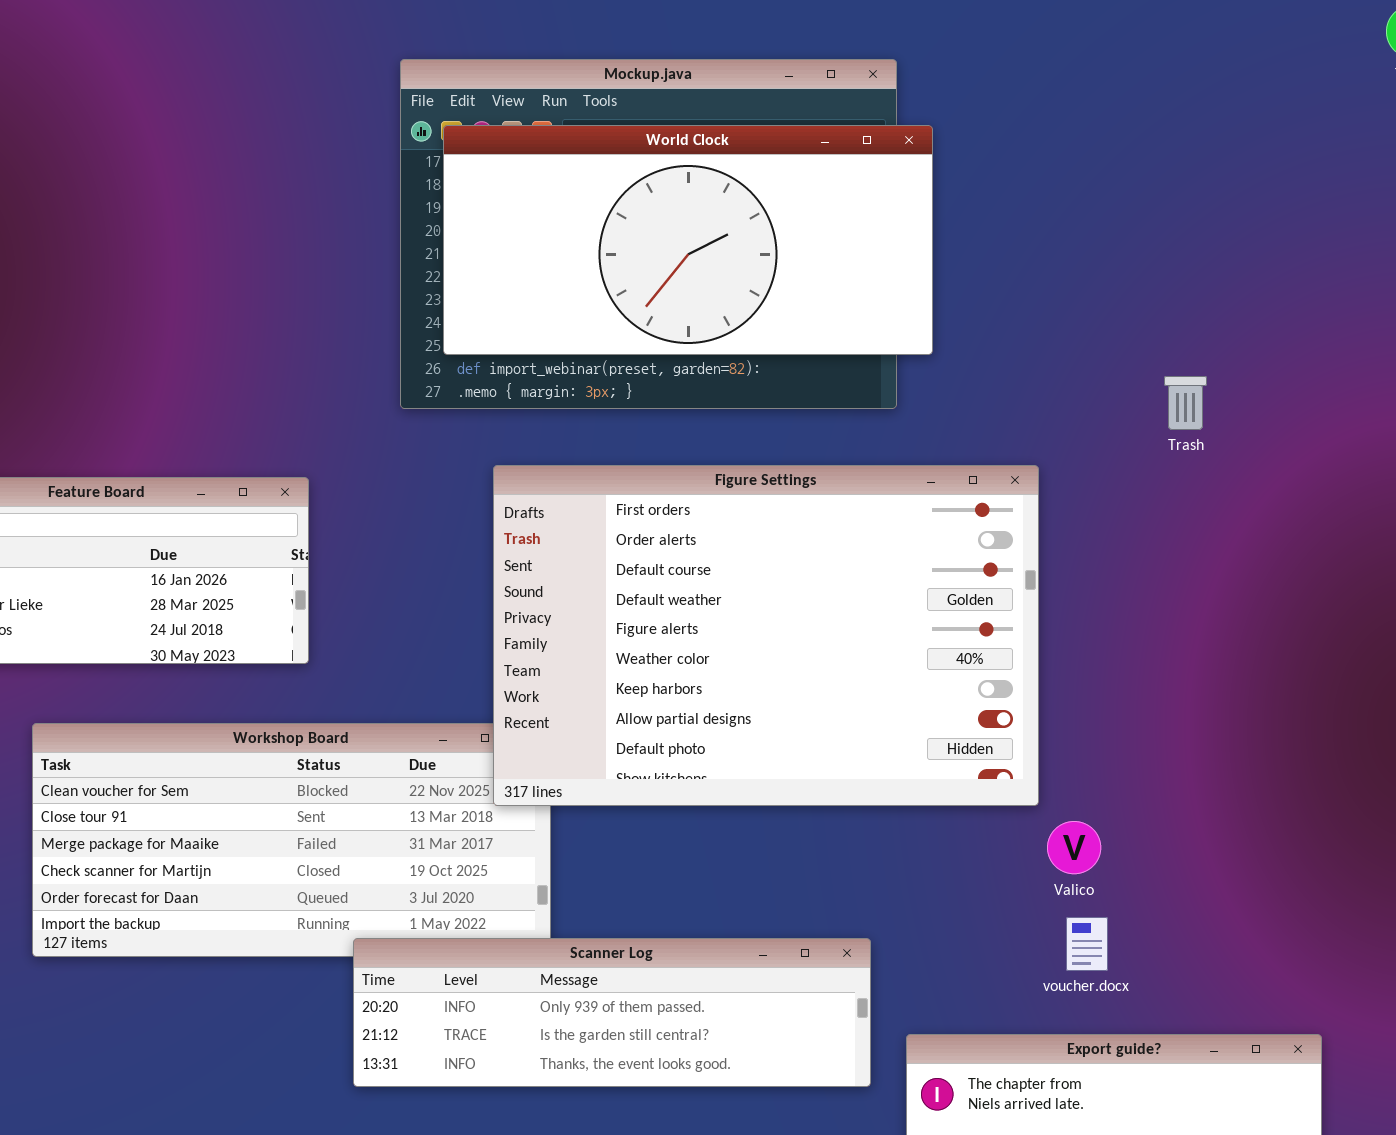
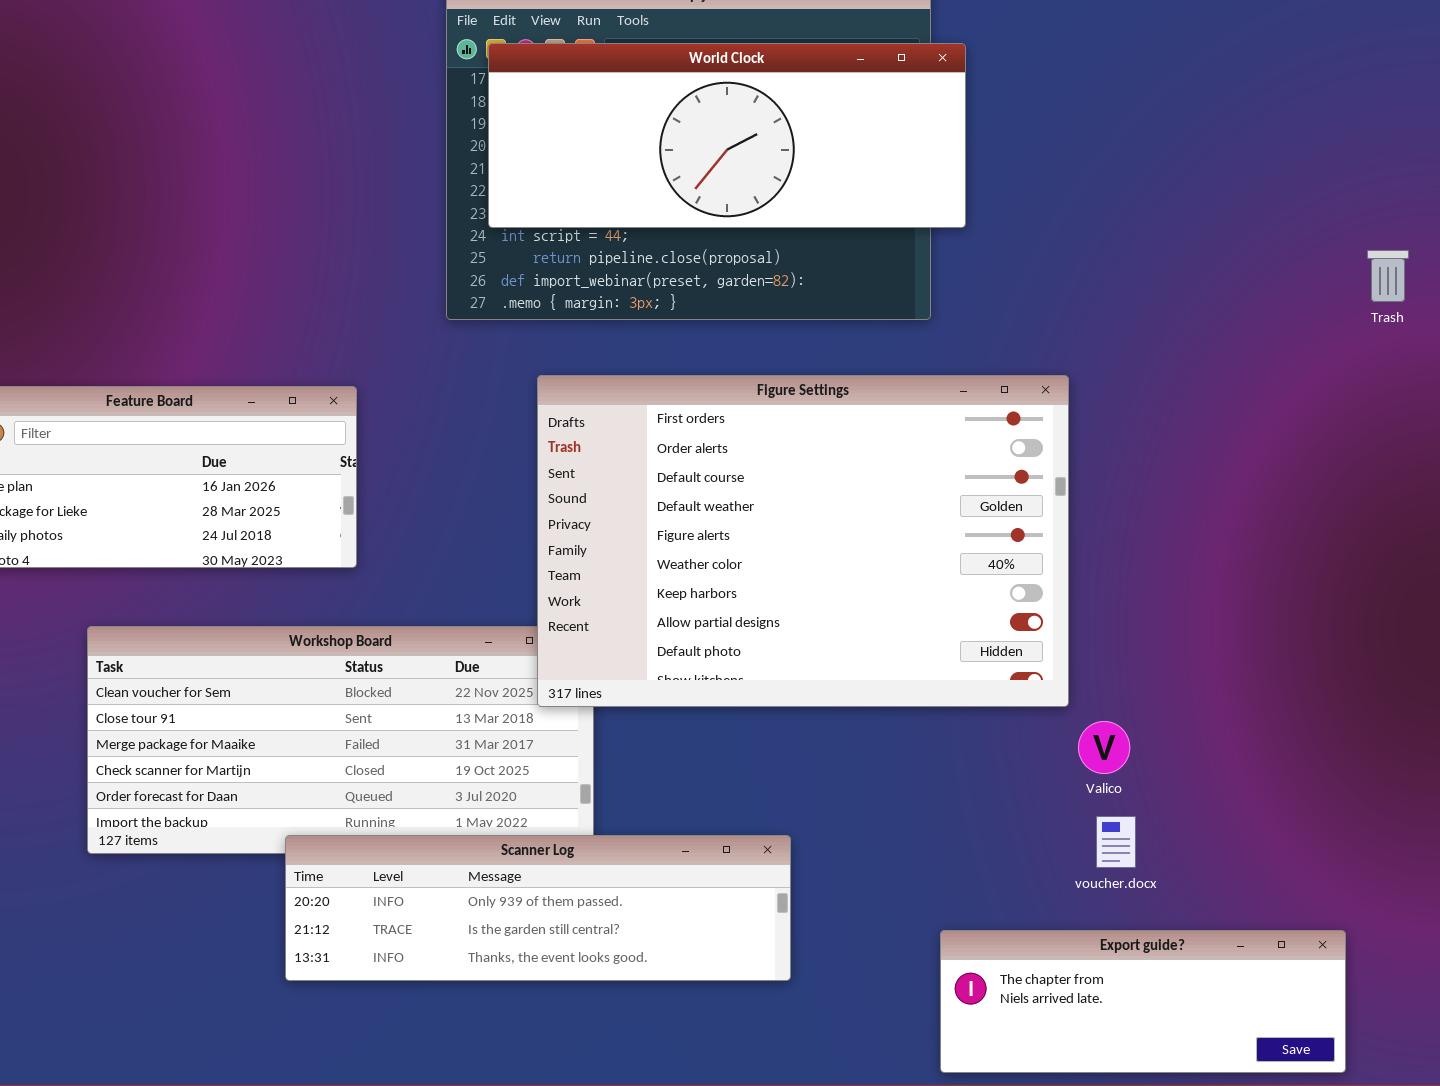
World Clock: [443,125,933,355] -> [488,43,966,228], resized
Trash: [1164,376,1207,430] -> [1367,250,1409,302], moved
Scanner Log: [353,938,871,1087] -> [285,835,791,981], moved

